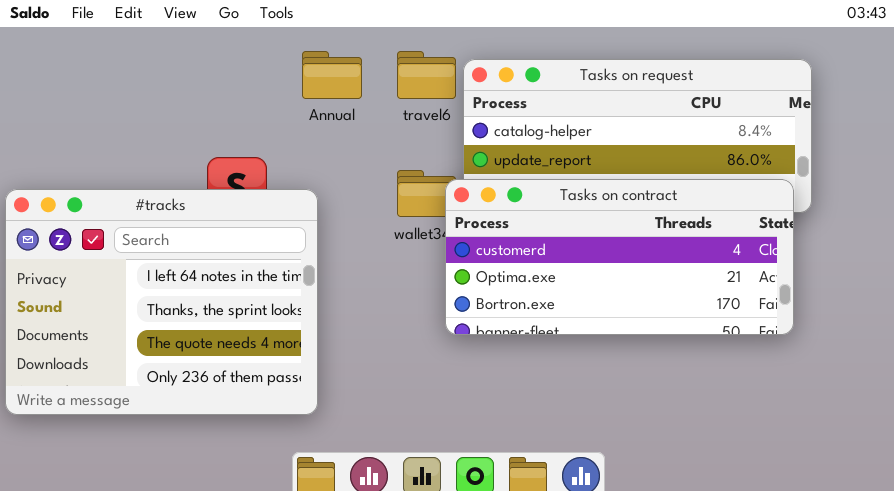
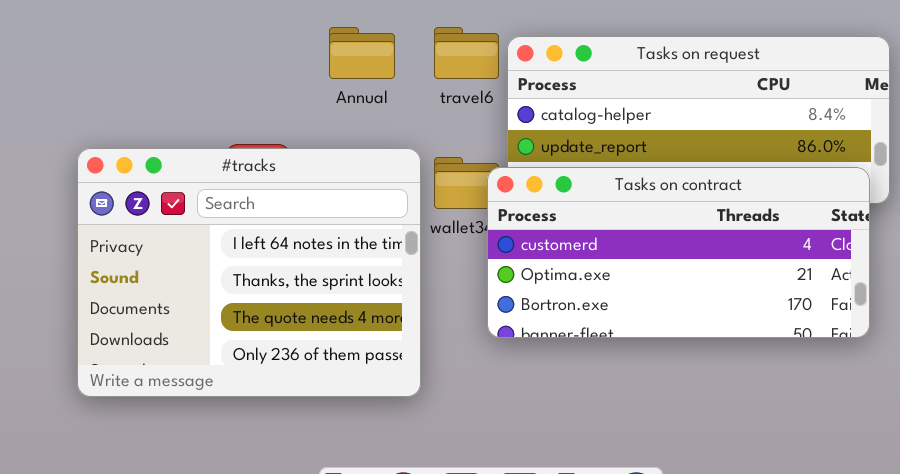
#tracks: [5,189,318,415] -> [77,148,421,397], moved

